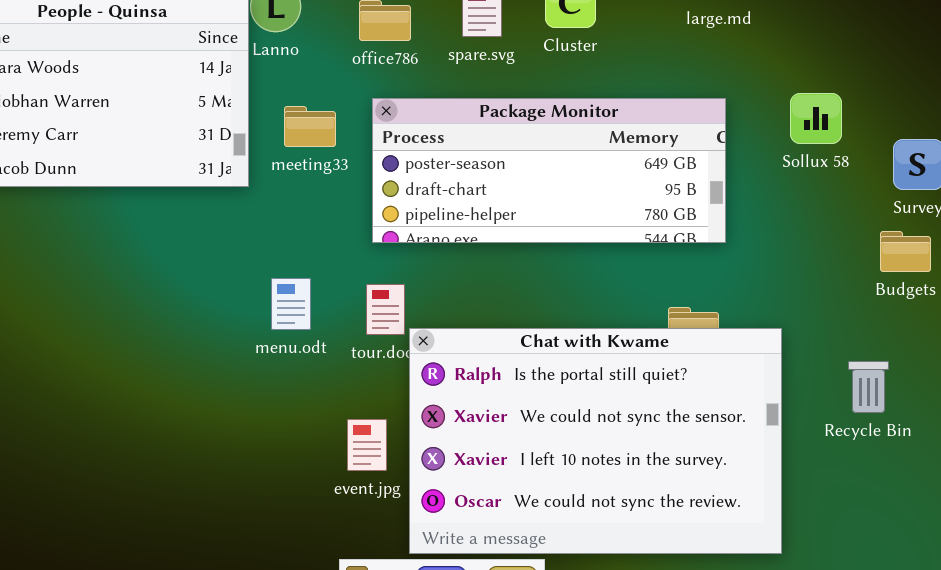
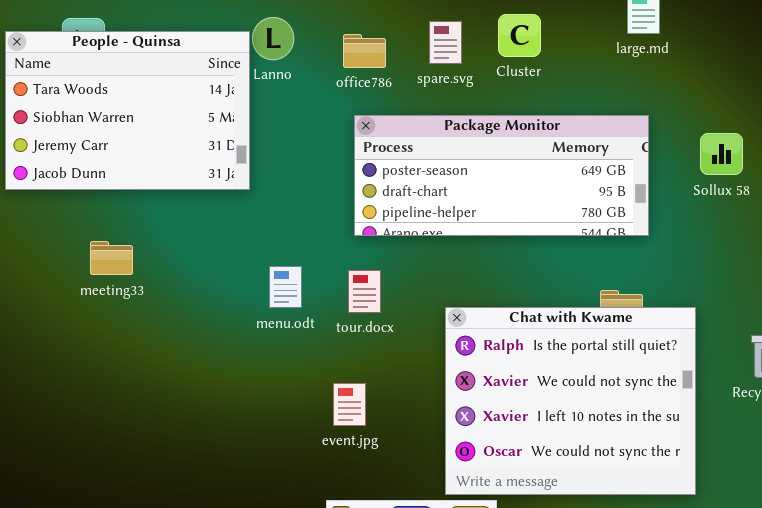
Sollux 58: [790,93,842,144] -> [700,133,743,175], moved
meeting33: [284,106,336,147] -> [90,241,133,275], moved
Chat with Kwame: [409,328,782,554] -> [445,307,696,495], resized

